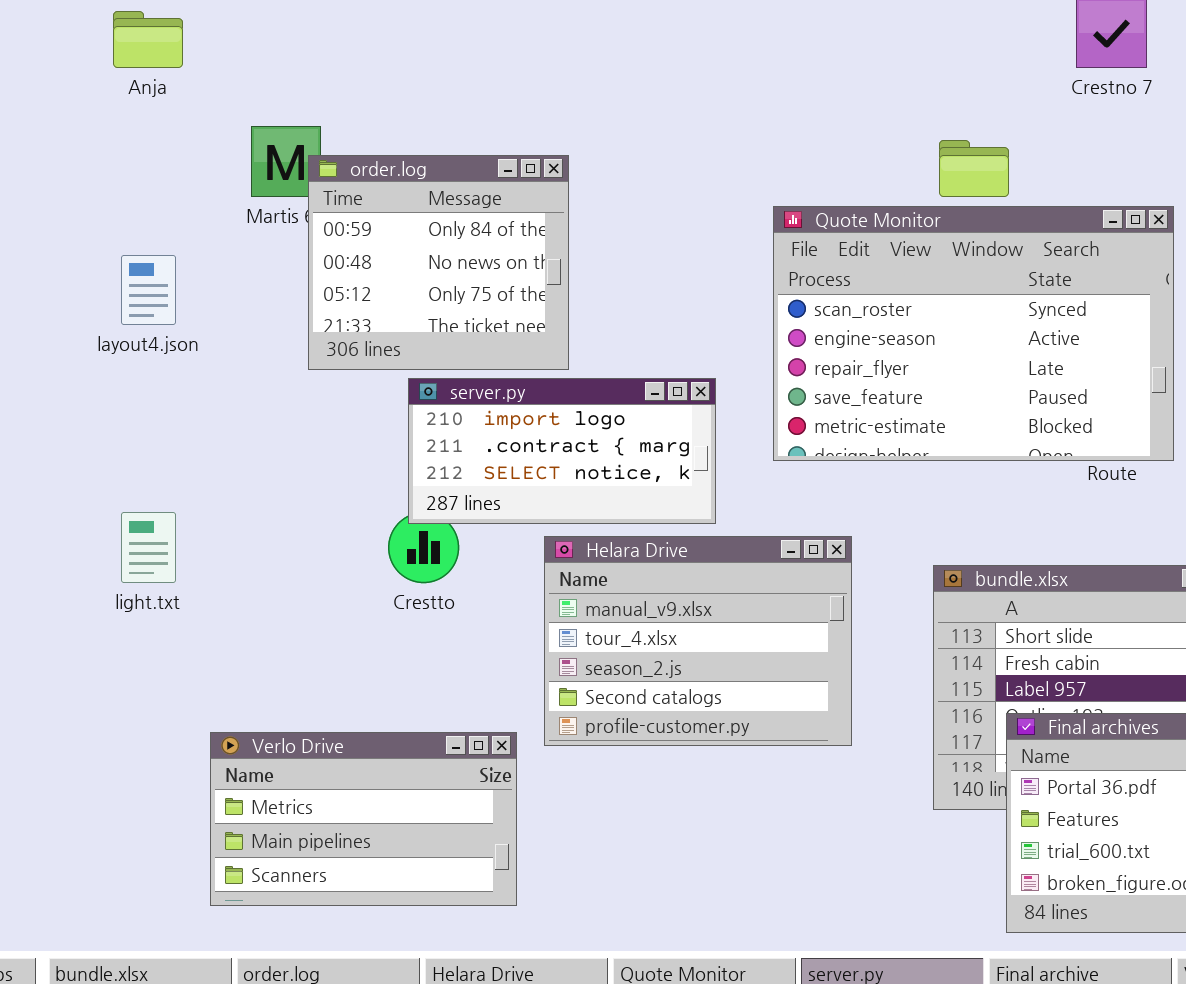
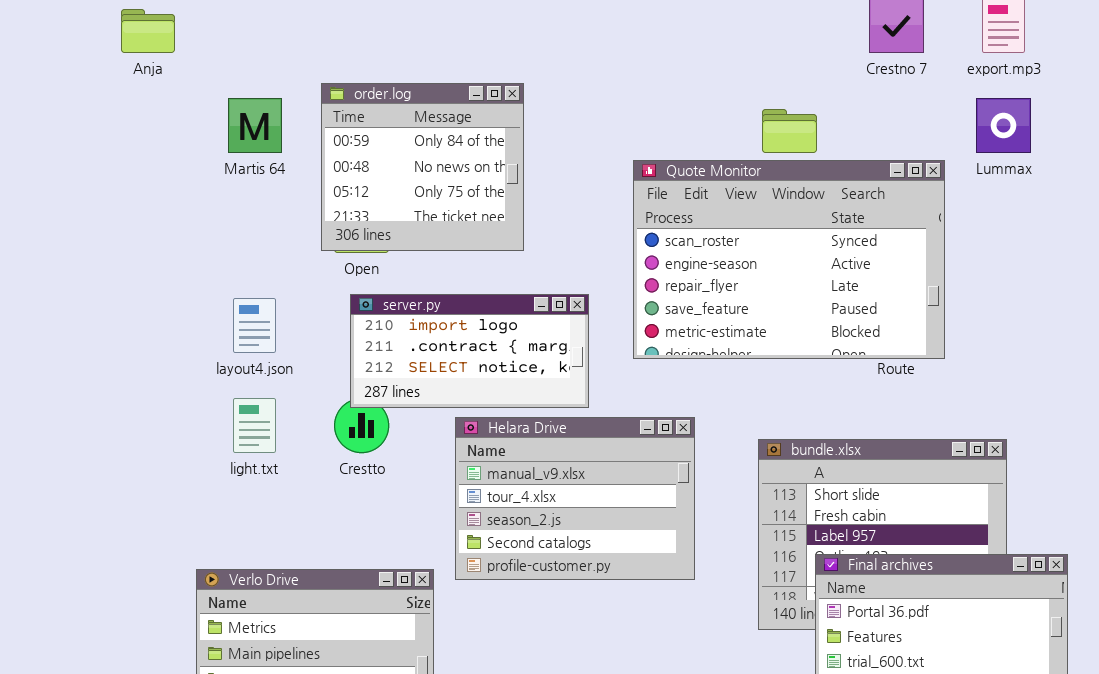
order.log: [308,155,569,370] -> [321,83,524,251], moved
layout4.json: [121,255,176,325] -> [233,298,276,353], moved
light.txt: [121,512,176,583] -> [233,398,276,453], moved

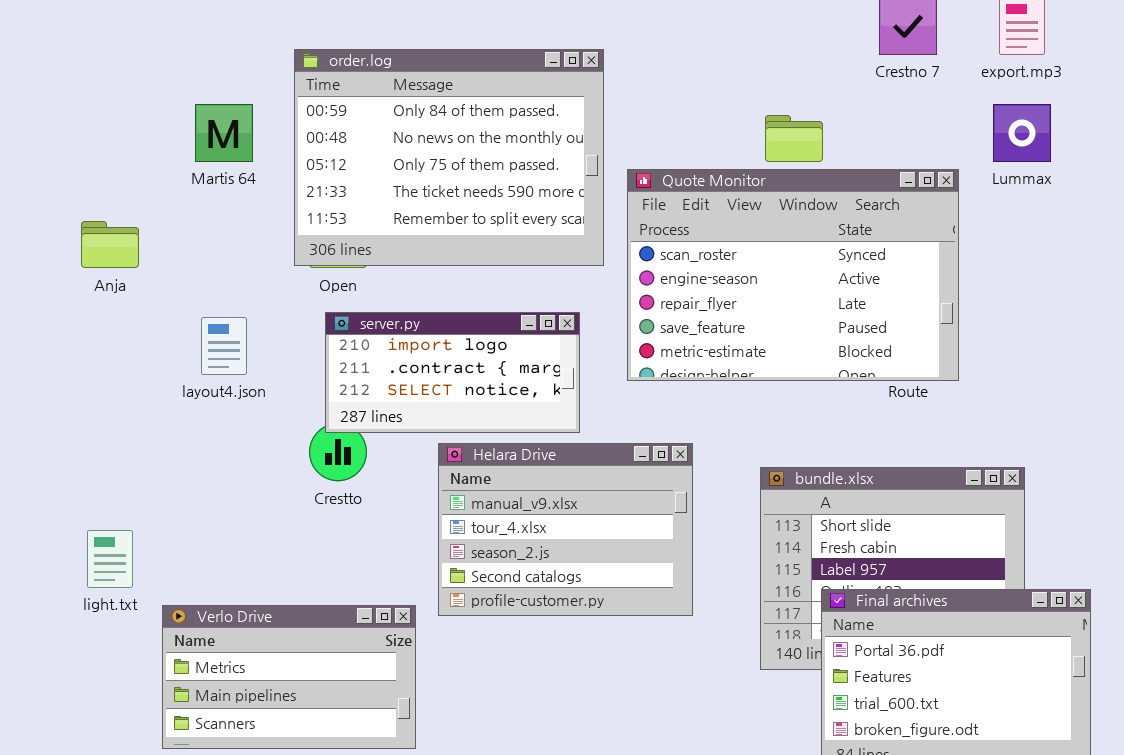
Anja: [121,9,175,53] -> [81,221,139,268], moved
order.log: [321,83,524,251] -> [294,49,604,266], resized
light.txt: [233,398,276,453] -> [87,530,133,588], moved

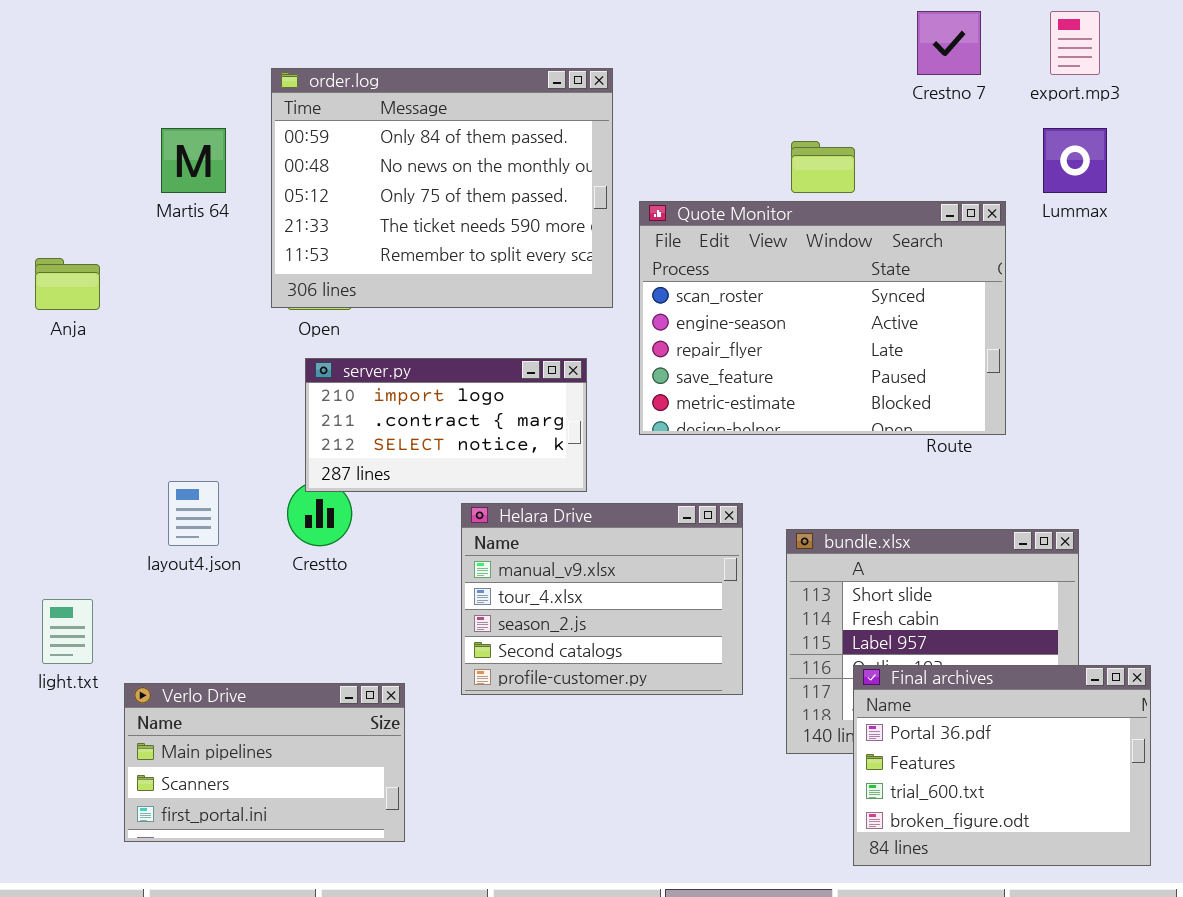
layout4.json: [201,317,247,375] -> [168,481,219,546], moved
Helara Drive: [438,443,693,616] -> [461,503,743,695], moved
Verlo Drive: [162,605,416,749] -> [124,683,405,842], scrolled down 1 row

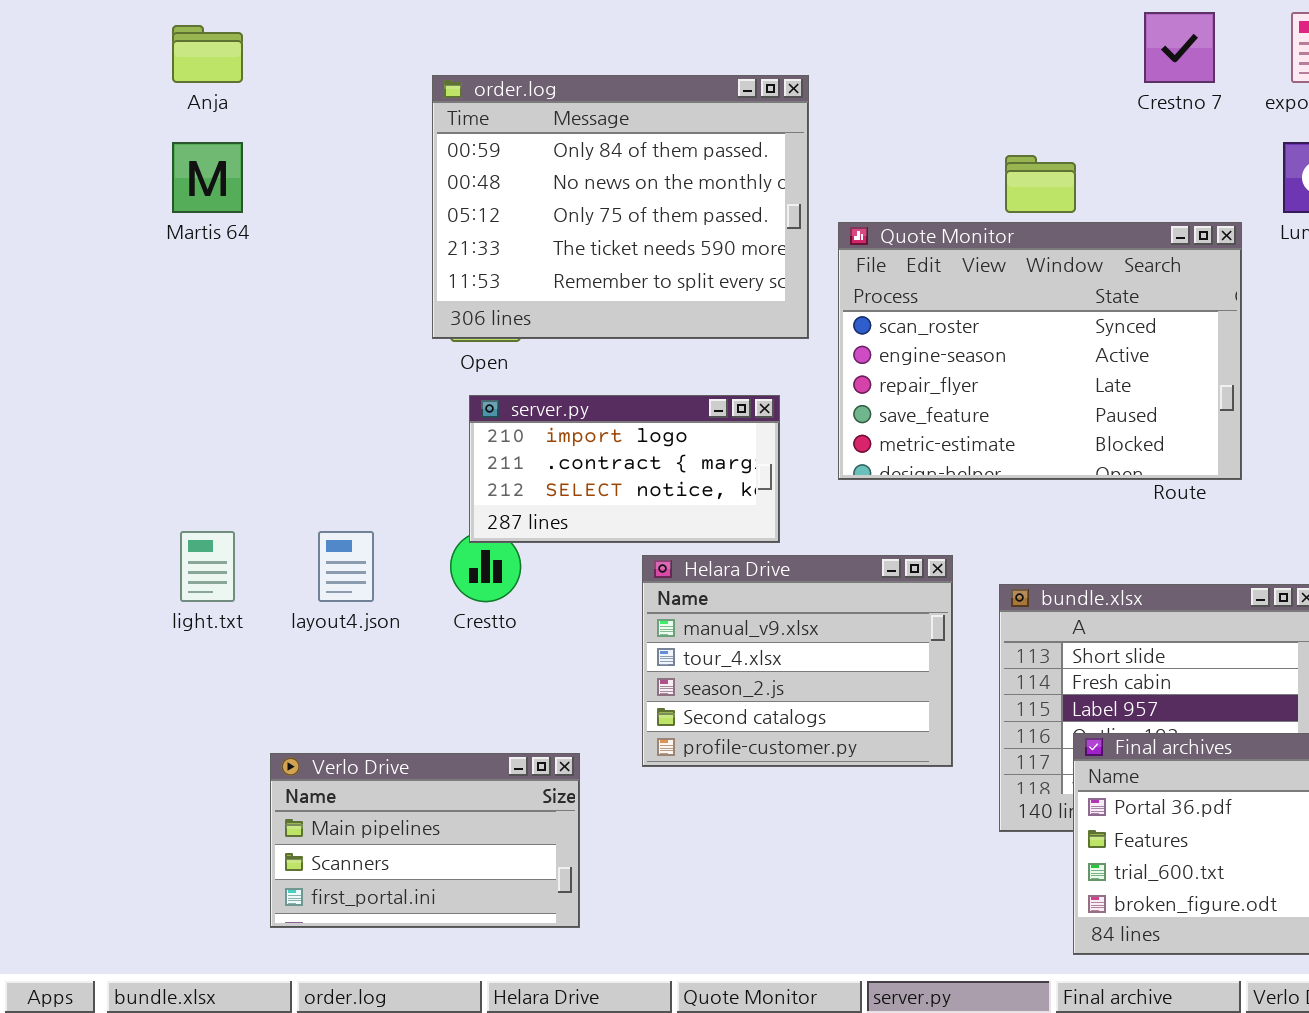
Martis 64: [161,128,226,193] -> [172,142,243,213], moved
Anja: [35,258,100,310] -> [172,25,243,83], moved
light.txt: [42,599,93,664] -> [180,531,235,602], moved

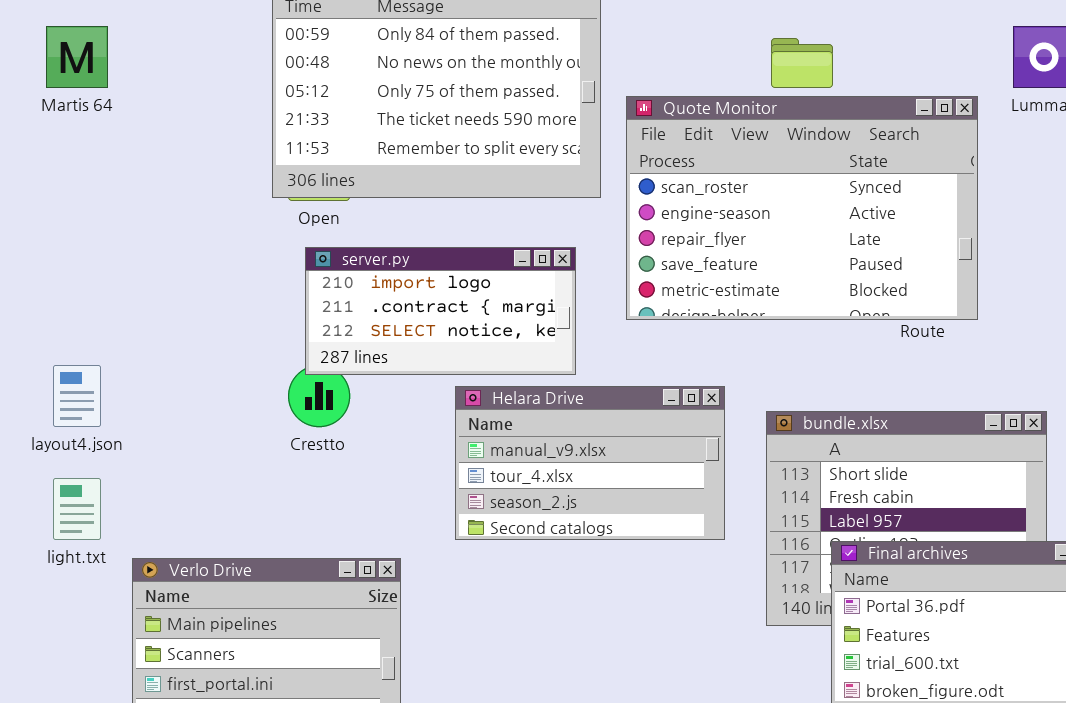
light.txt: [180,531,235,602] -> [53,478,101,540], moved
layout4.json: [318,531,374,602] -> [53,365,101,427], moved
Helara Drive: [642,555,953,767] -> [455,386,725,540], resized

